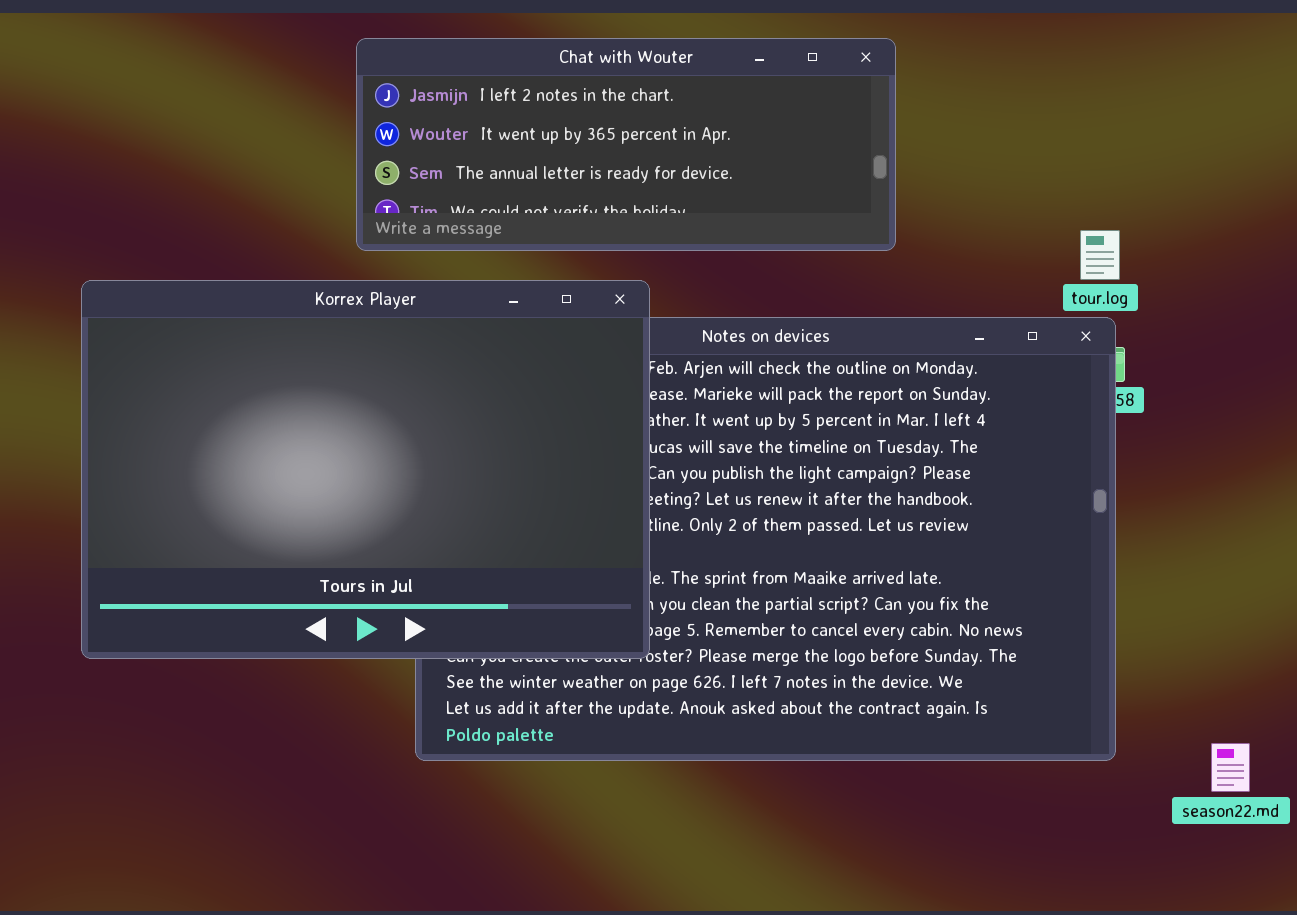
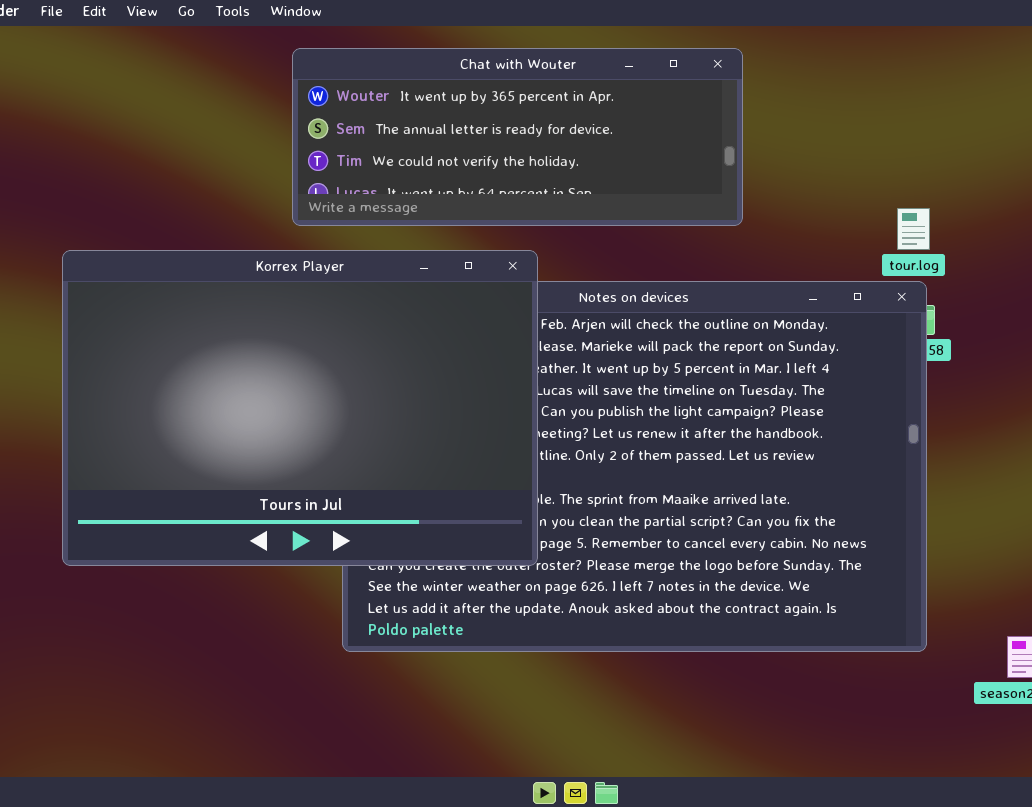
Chat with Wouter: [356,38,896,251] -> [292,48,743,226], scrolled down 1 row

